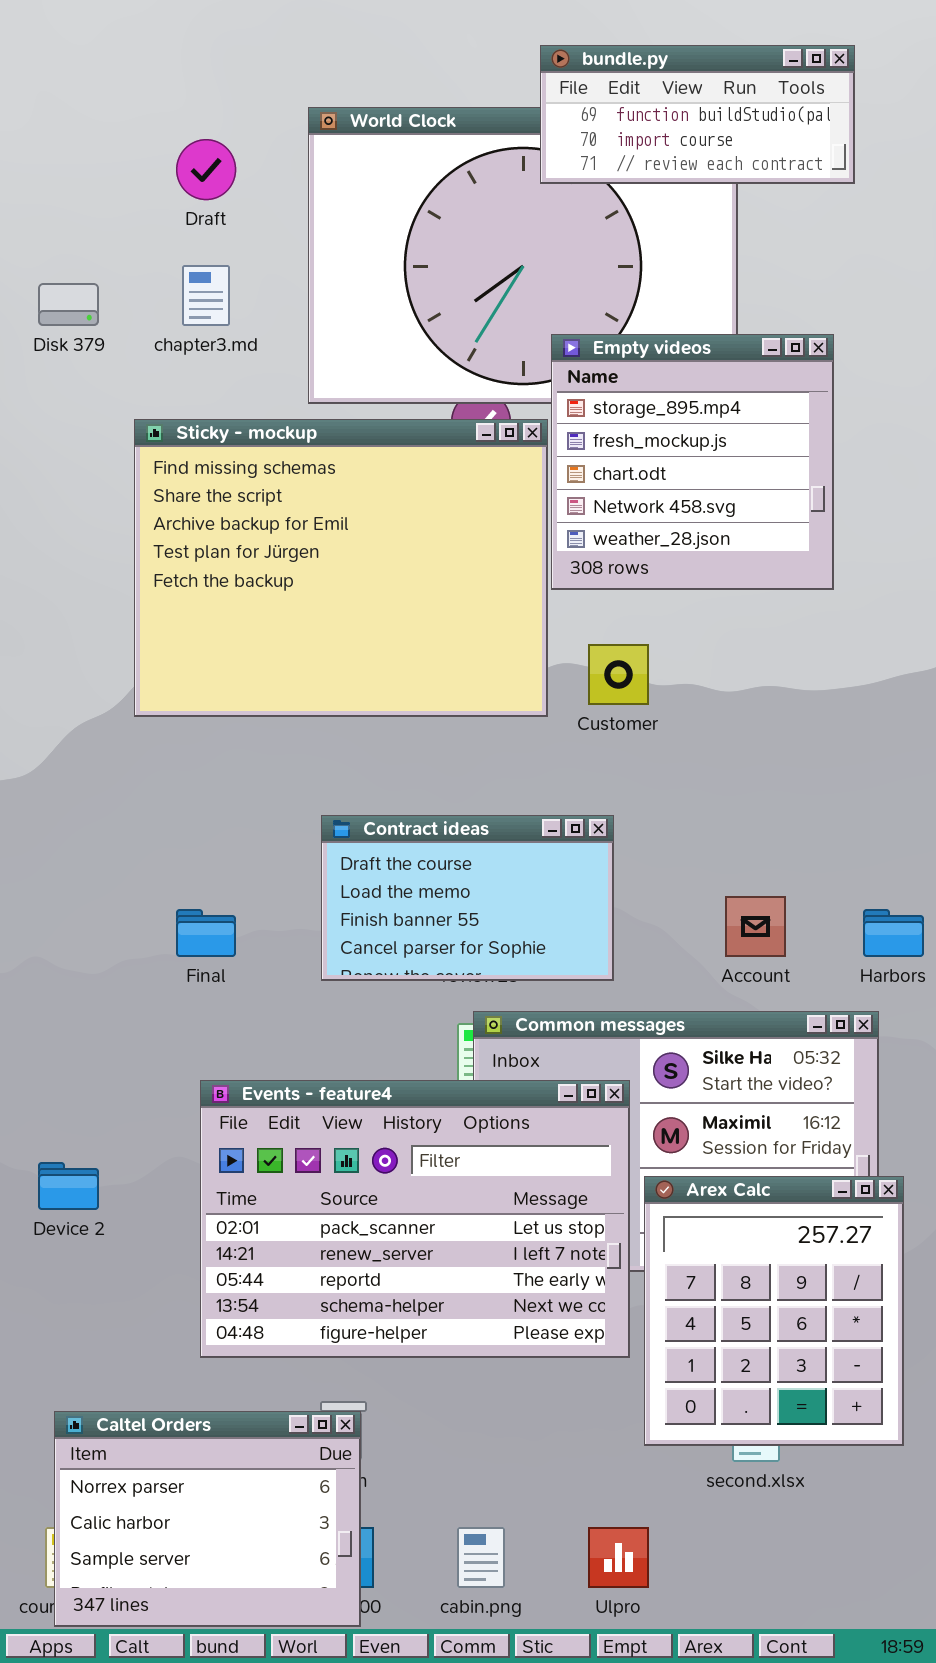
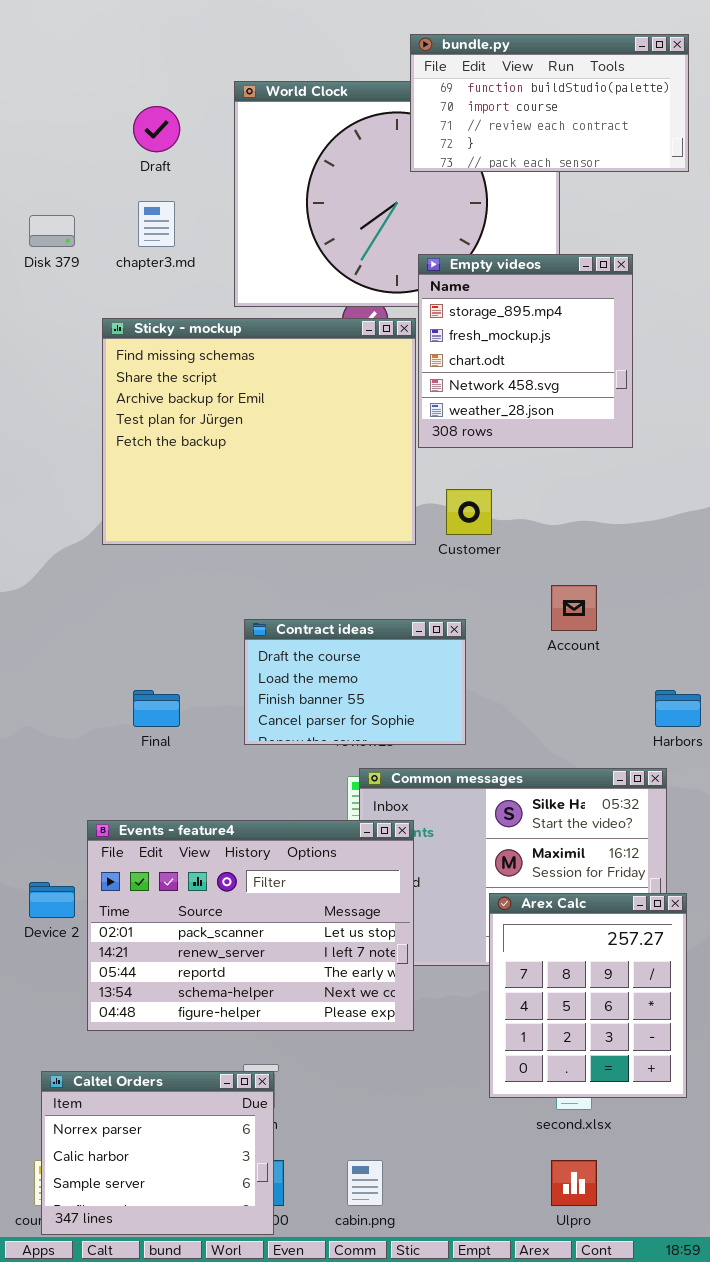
bundle.py: [540,45,855,184] -> [410,34,689,172], resized
Account: [725,896,786,957] -> [551,585,597,631], moved
Events - feature4: [200,1080,630,1358] -> [87,820,414,1031], moved
Ulpro: [588,1527,649,1588] -> [551,1160,597,1206], moved

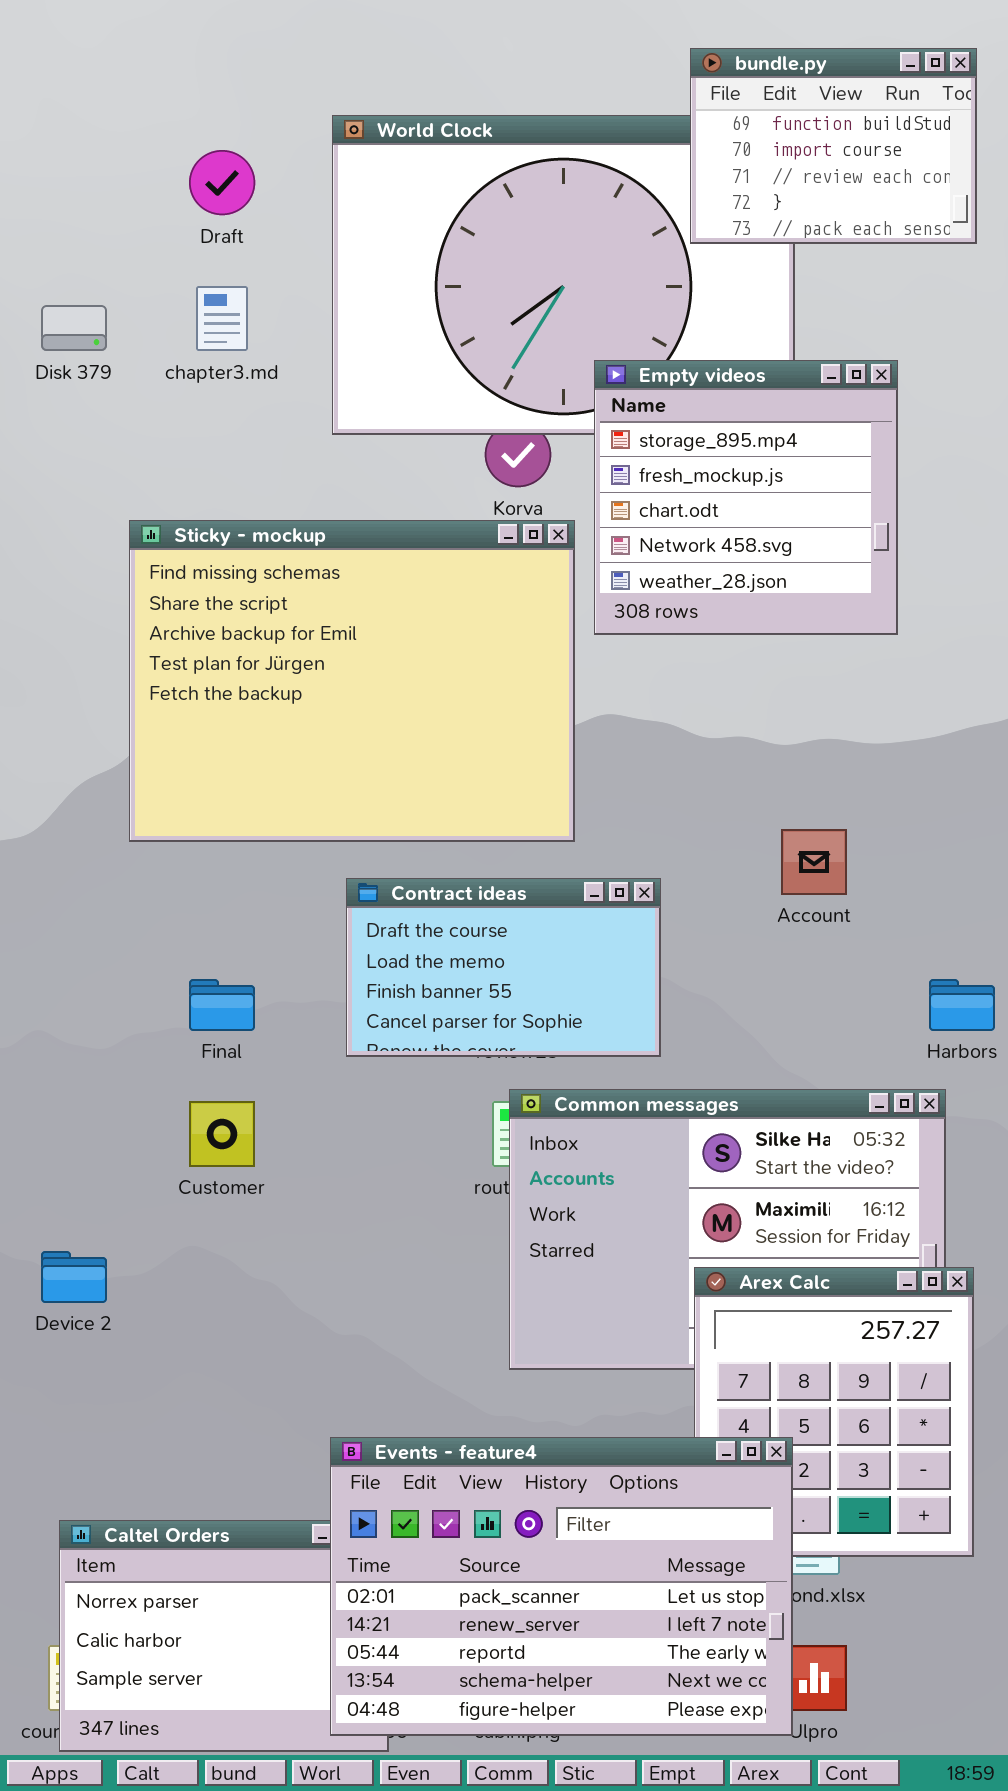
bundle.py: [410,34,689,172] -> [690,48,977,244], resized
Sticky - mockup: [102,318,416,545] -> [129,520,575,842], moved
Customer: [446,489,492,535] -> [189,1101,255,1167], moved
Events - feature4: [87,820,414,1031] -> [330,1437,793,1736], moved

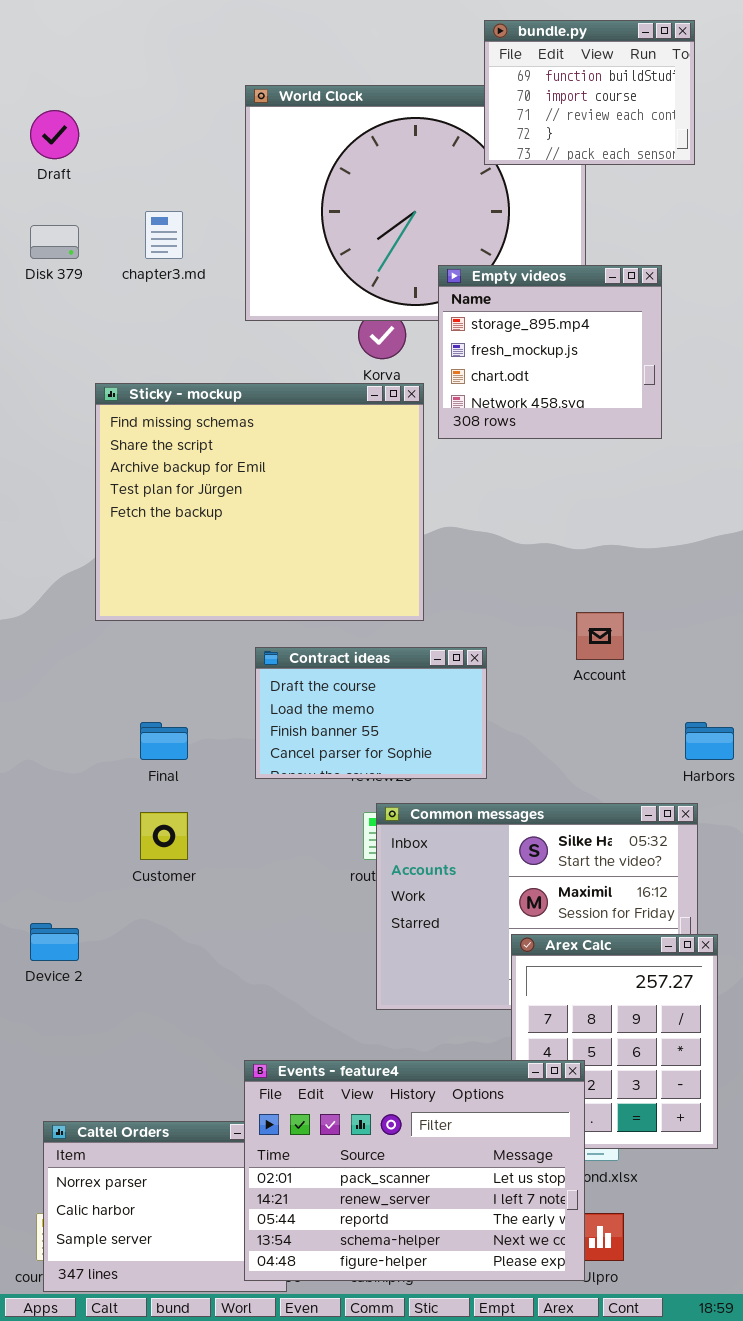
bundle.py: [690,48,977,244] -> [484,20,695,165], moved
Draft: [189,150,255,215] -> [30,110,79,159], moved
Empty videos: [594,360,898,635] -> [438,265,662,439], resized

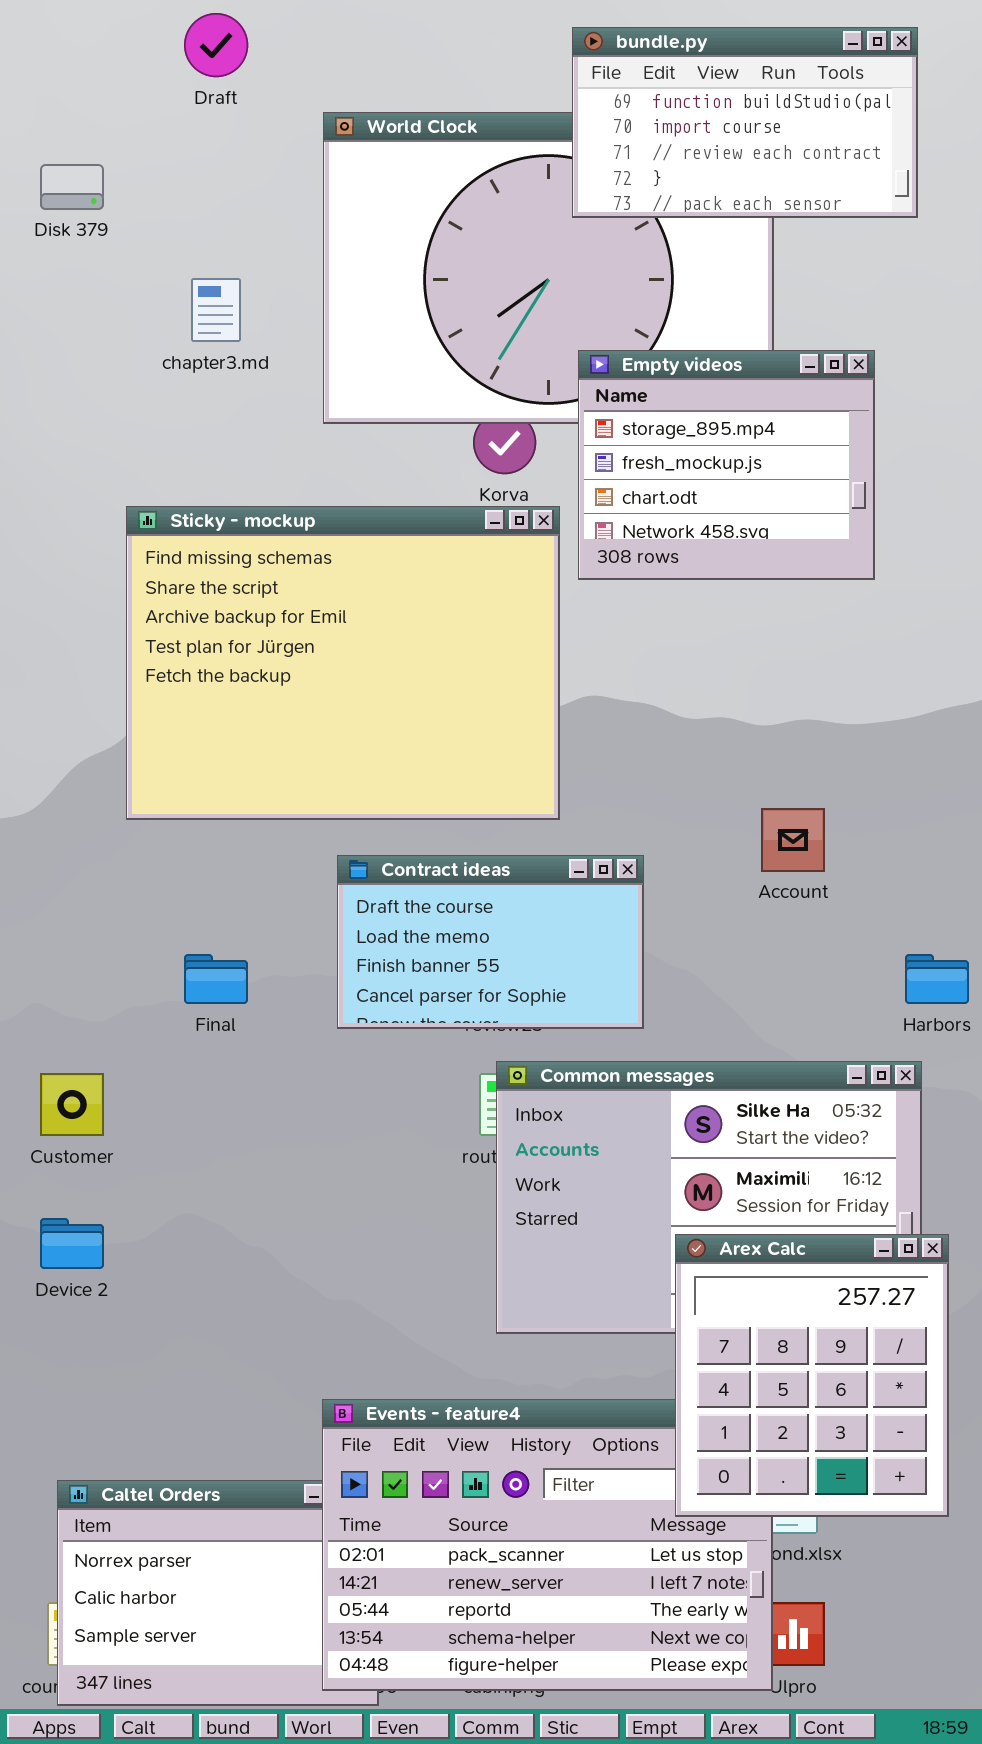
bundle.py: [484,20,695,165] -> [572,27,918,218], resized
Draft: [30,110,79,159] -> [184,13,248,77], moved
Disk 379: [30,225,79,259] -> [40,164,104,210], moved
Customer: [140,812,188,860] -> [40,1073,104,1136], moved
Arex Calc: [511,934,718,1149] -> [675,1234,949,1517], raised

